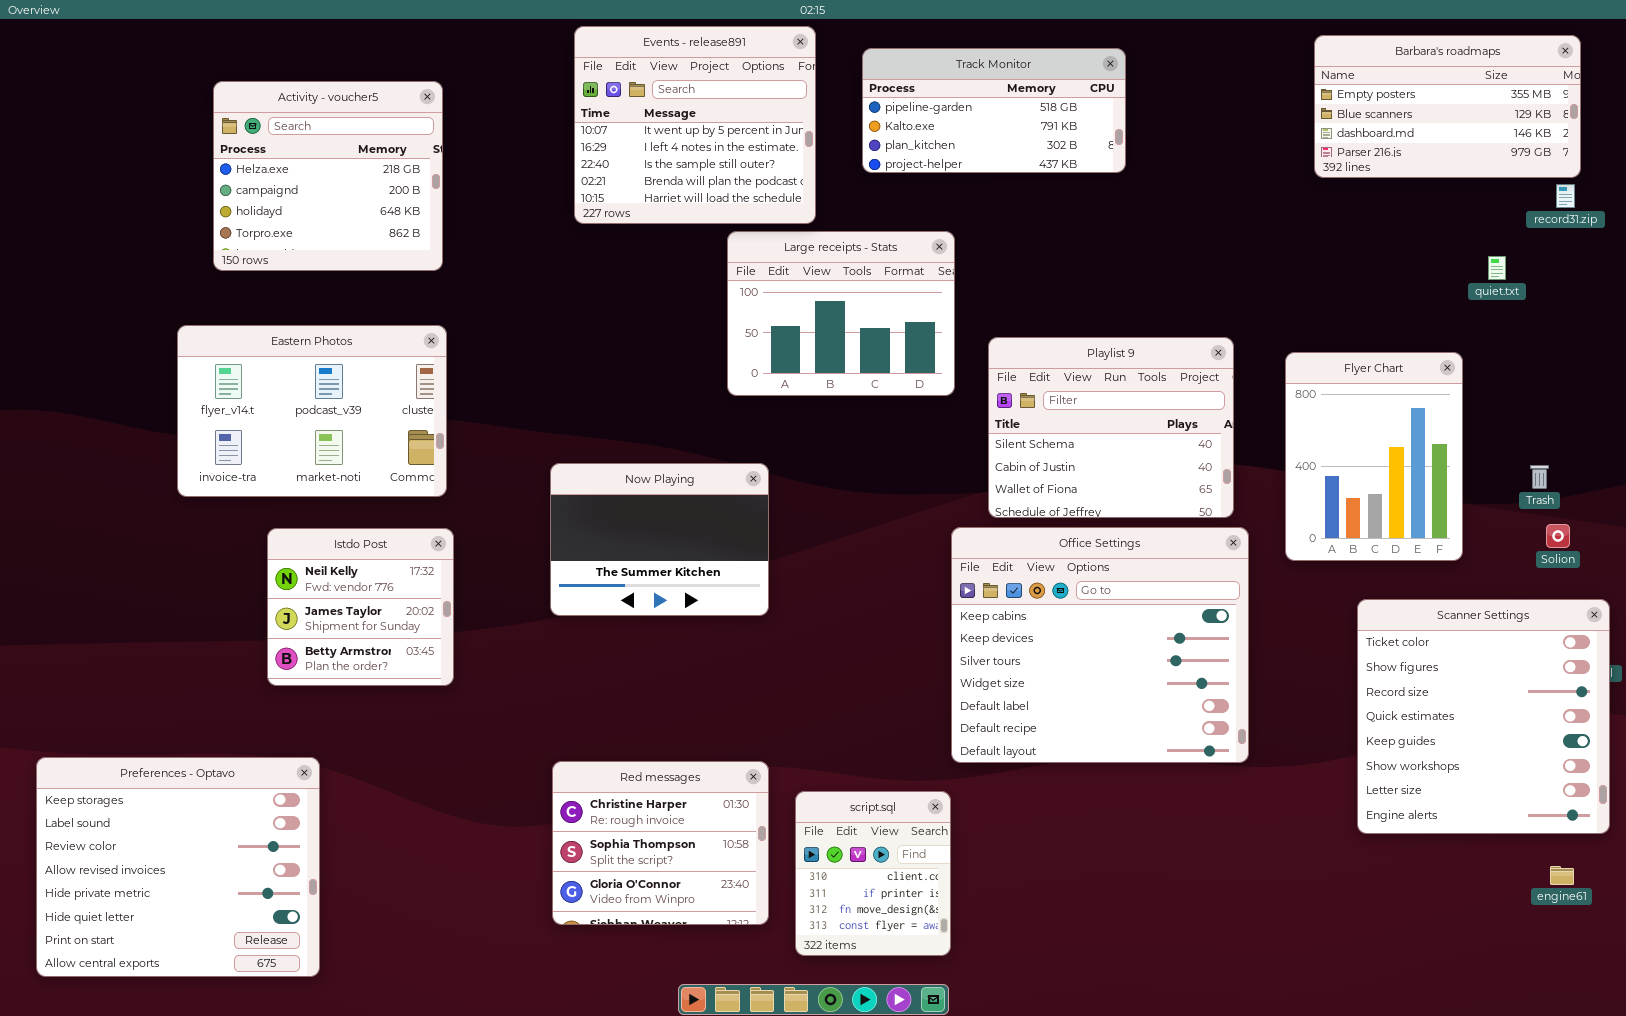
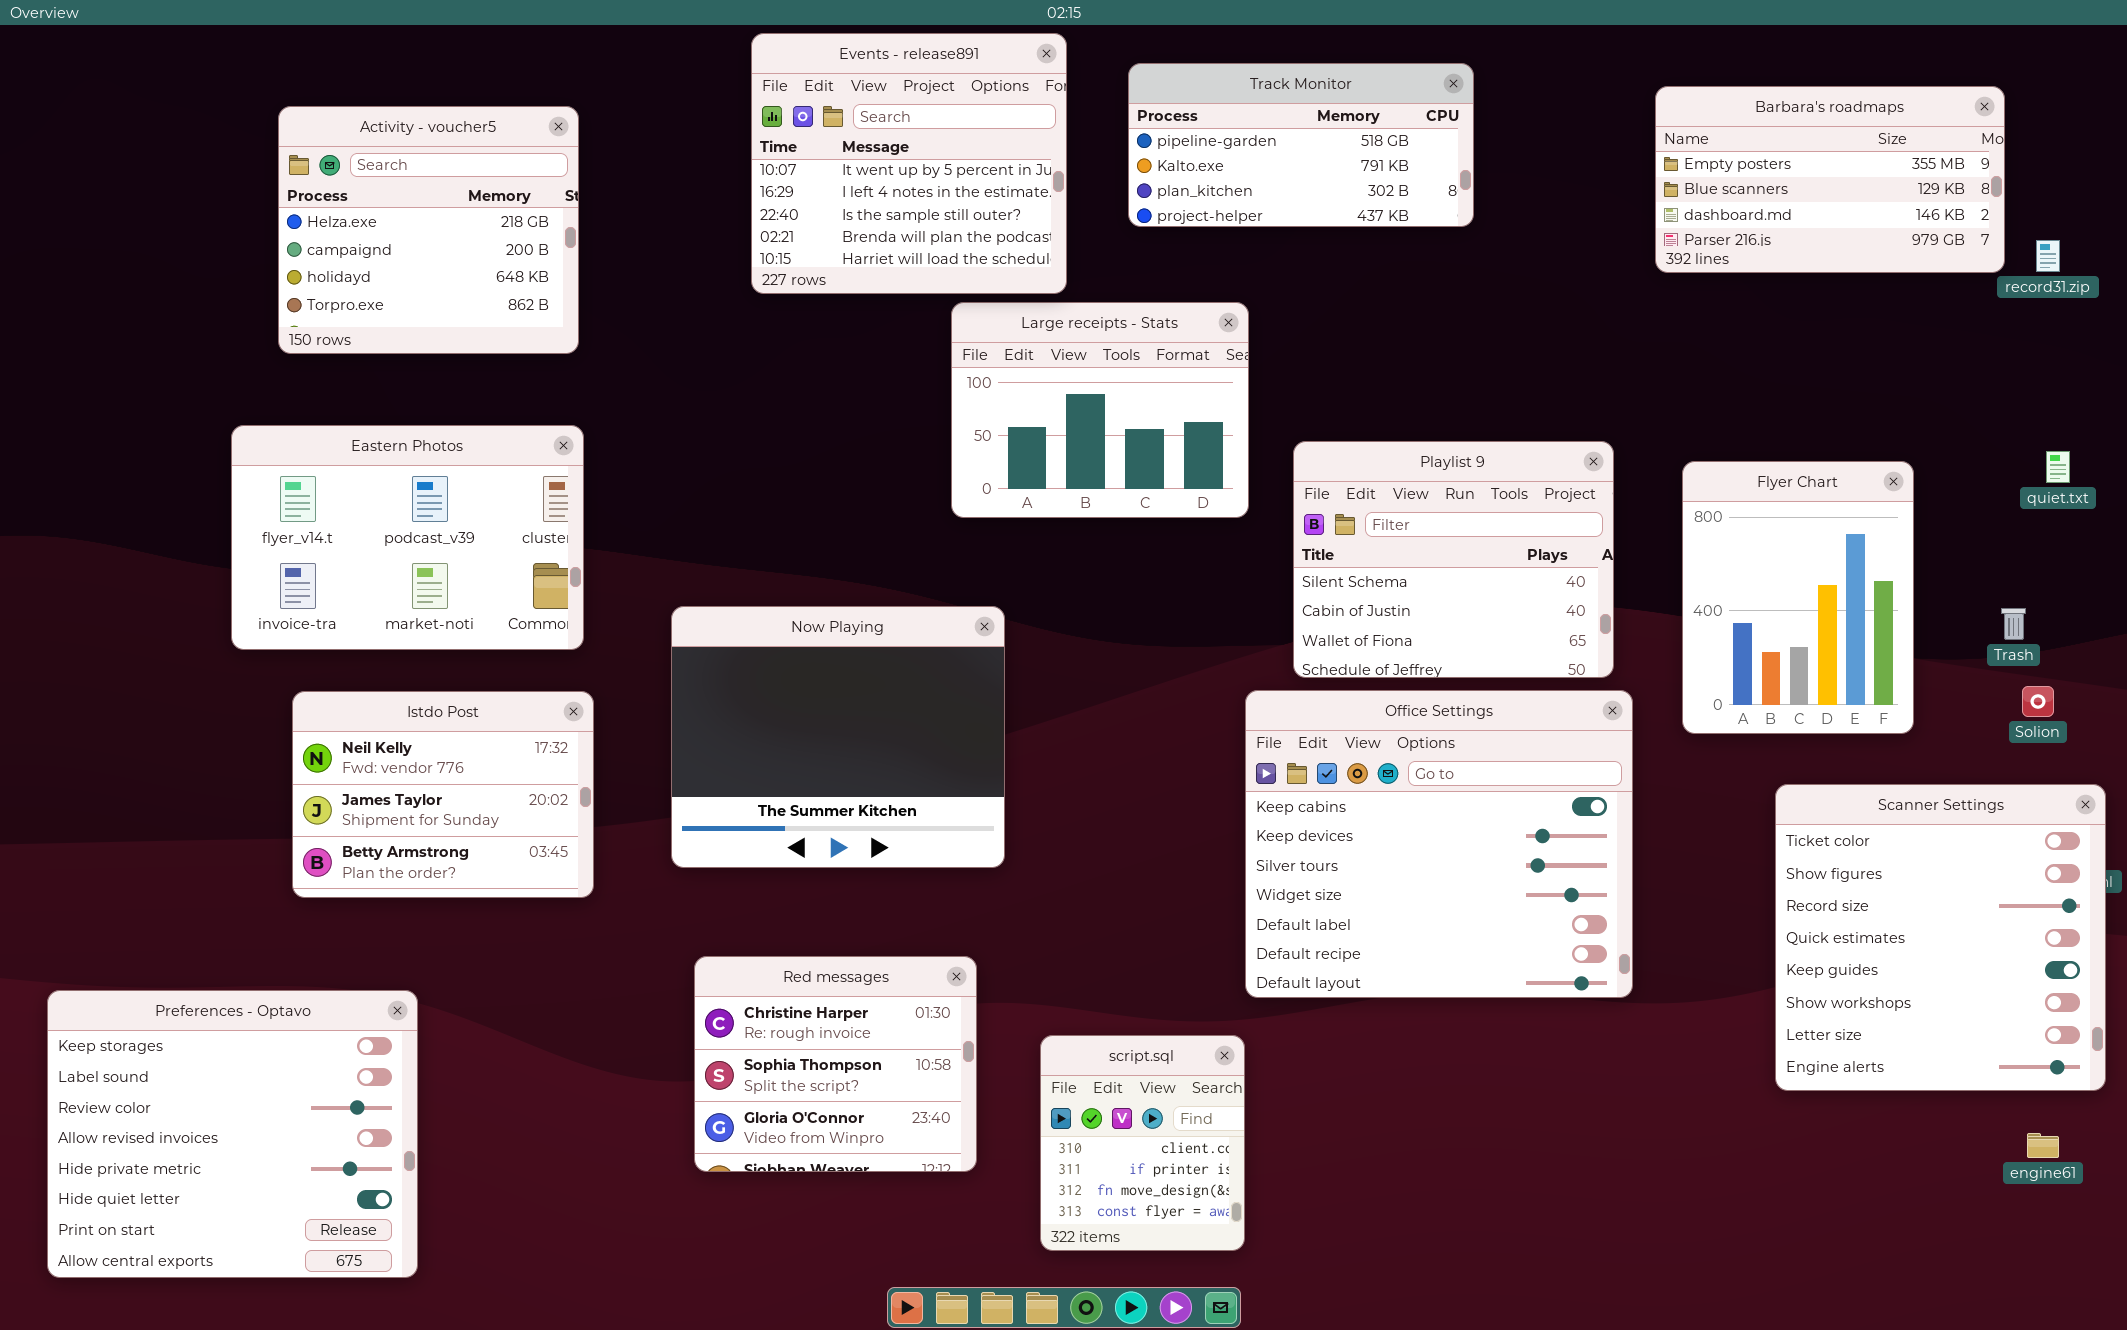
Barbara's roadmaps: [1314,35,1581,178] -> [1655,86,2005,273], moved
quiet.txt: [1488,256,1506,280] -> [2046,451,2070,483], moved
Now Playing: [550,463,769,616] -> [671,606,1005,868], resized
Istdo Post: [267,528,454,686] -> [292,691,594,898], resized
Red messages: [552,761,769,925] -> [694,956,977,1172], moved

